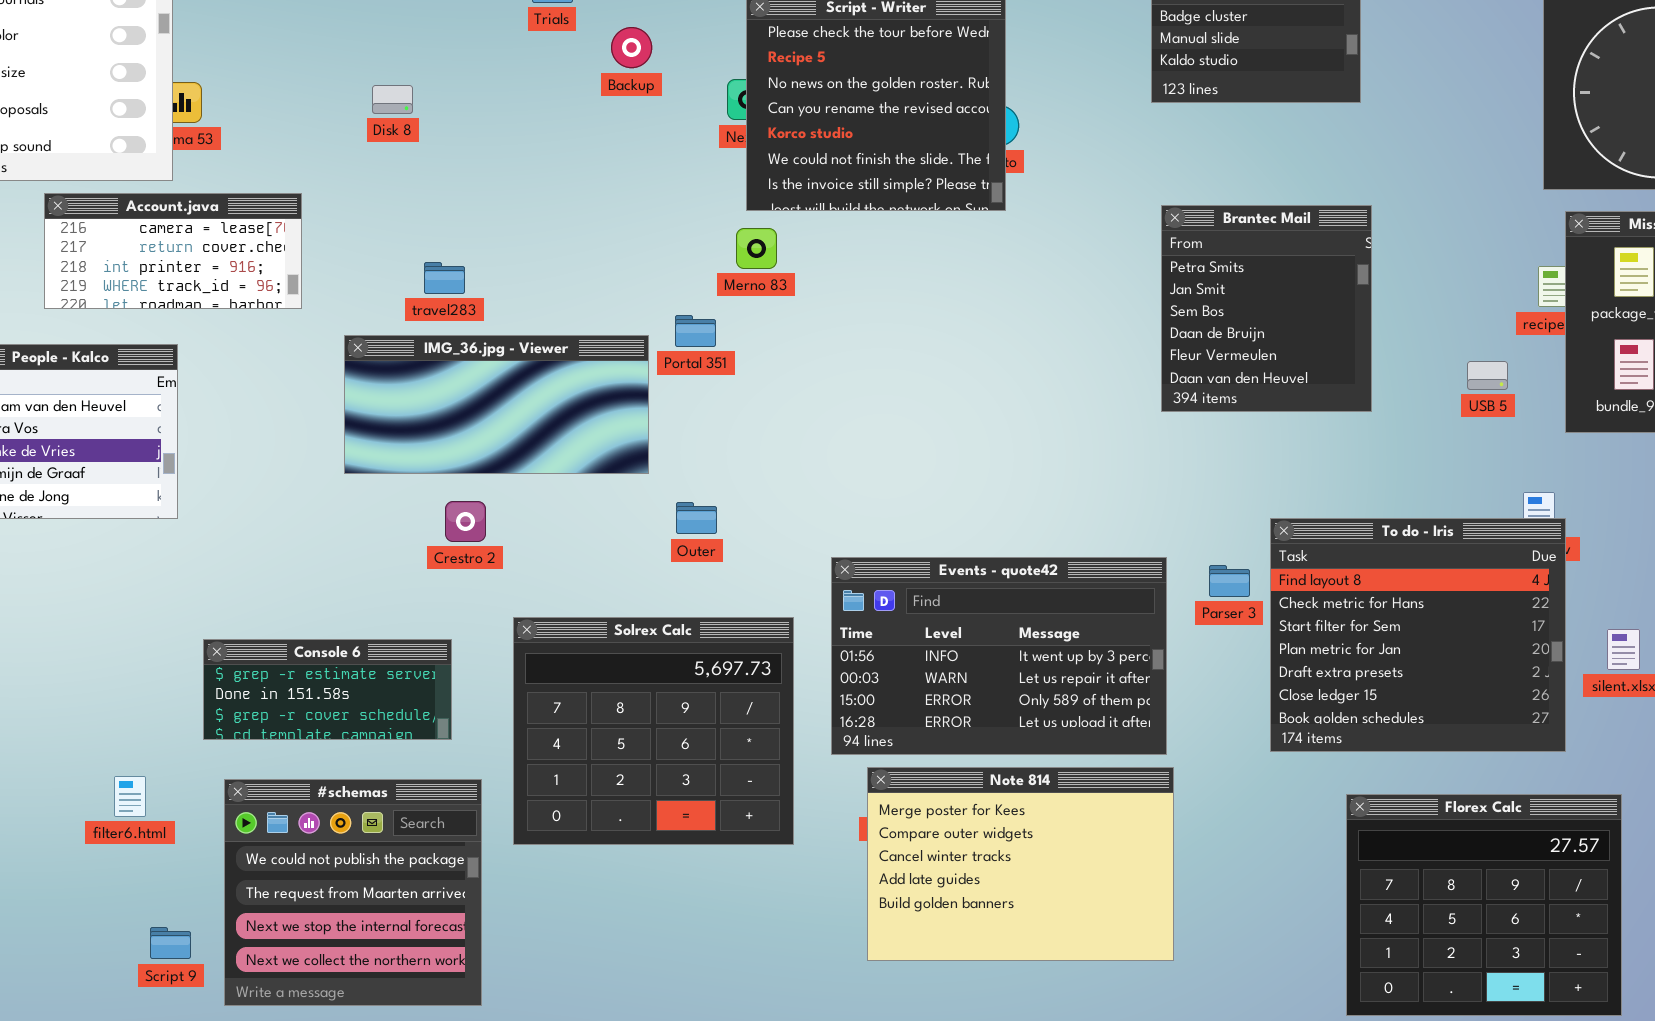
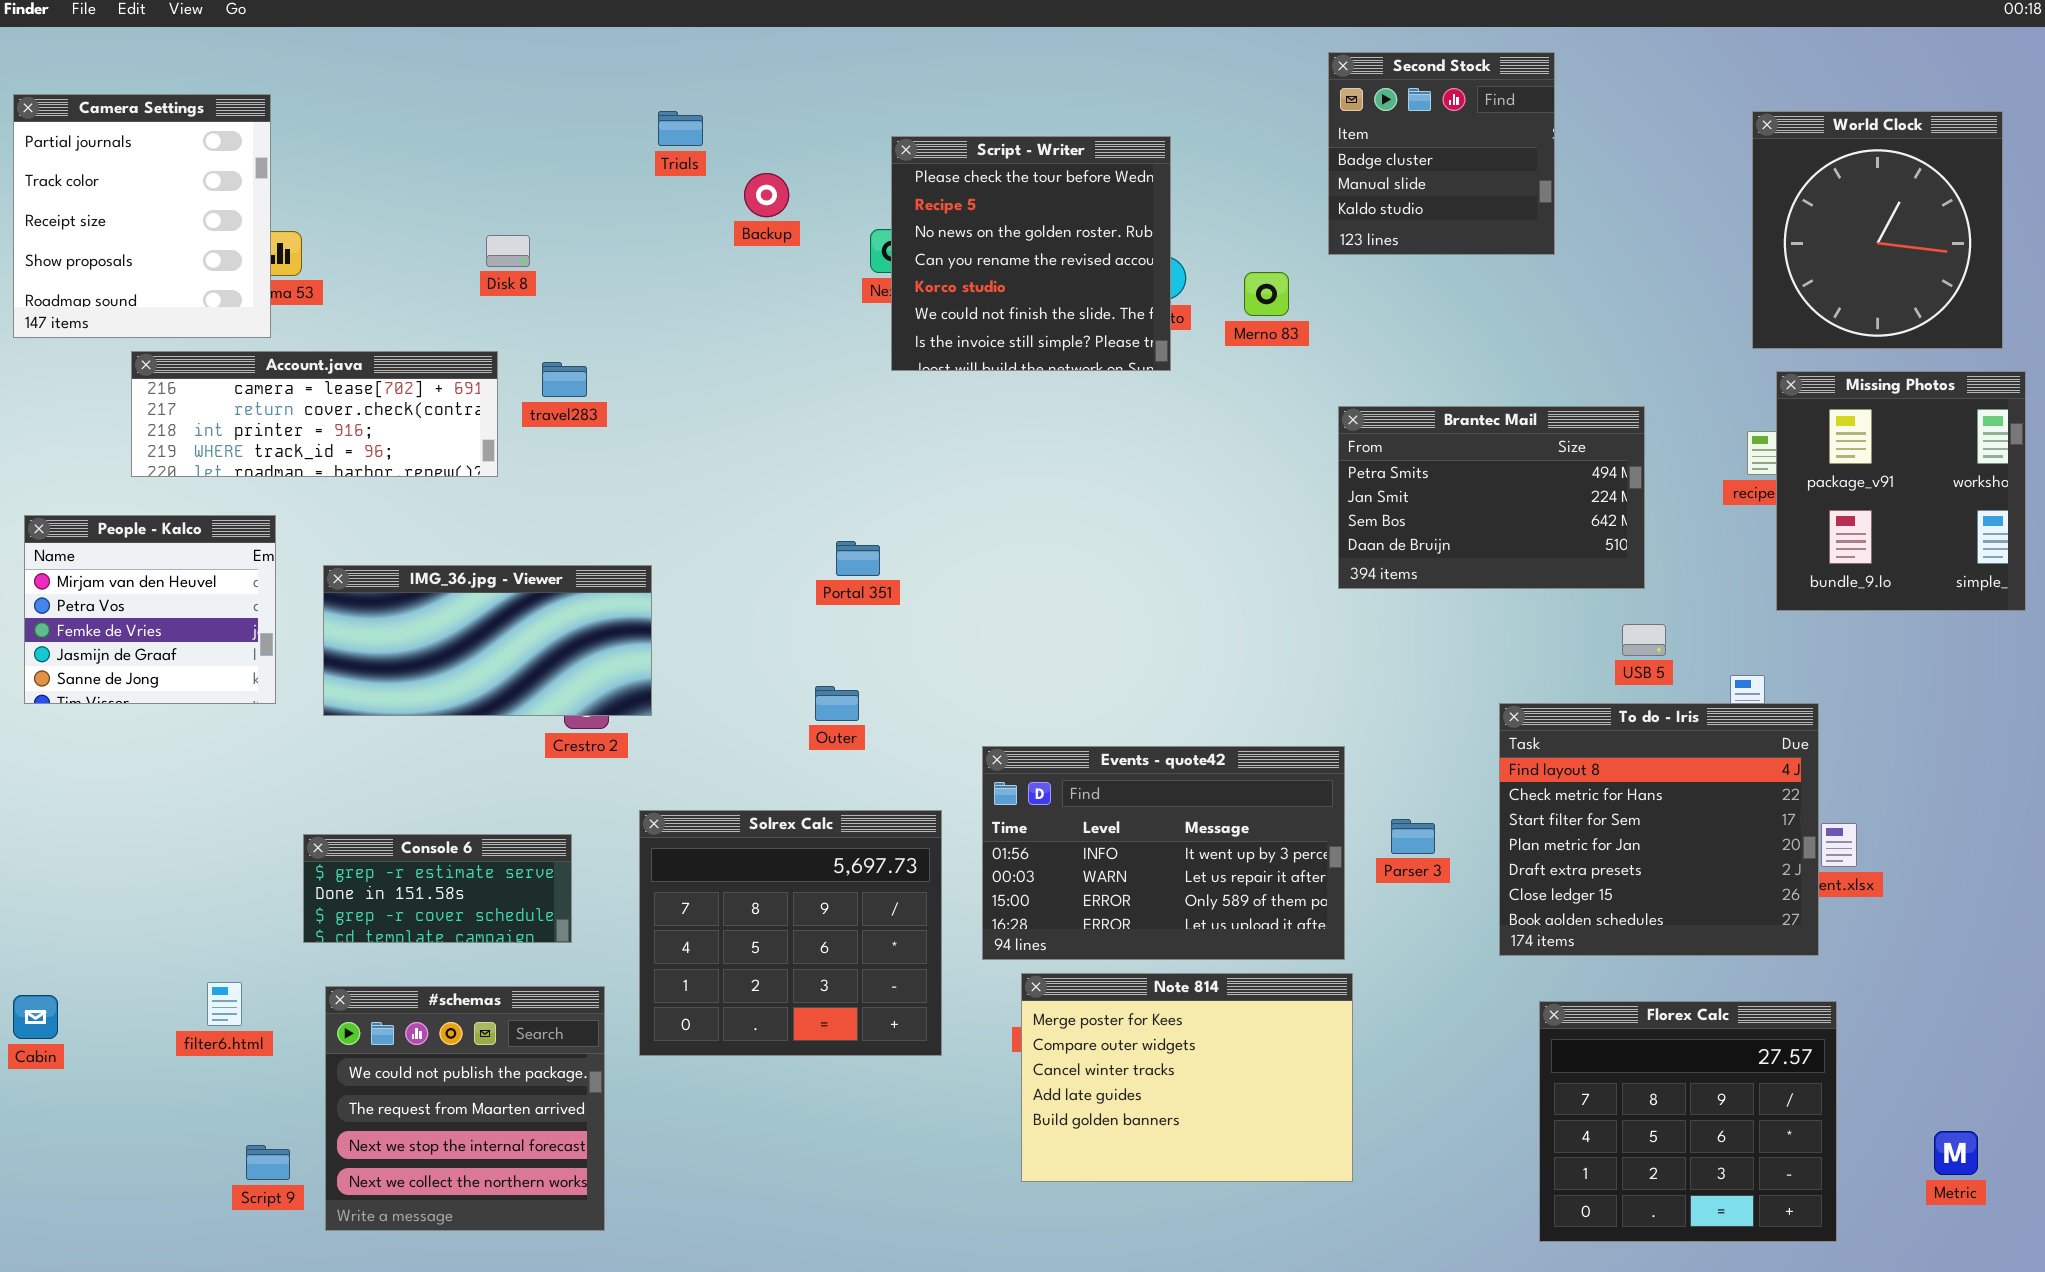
Account.java: [44,193,302,309] -> [131,351,498,477], resized
Brantec Mail: [1161,205,1372,412] -> [1338,406,1645,589], resized
Merno 83: [736,228,777,269] -> [1244,272,1289,316], moved
travel283: [424,262,465,294] -> [542,362,587,397], moved
Portal 351: [675,315,716,347] -> [836,541,880,576], moved
IMG_36.jpg - Viewer: [344,335,649,474] -> [323,565,652,716], moved
USB 5: [1467,361,1508,390] -> [1622,624,1666,656], moved
To do - Iris: [1270,518,1566,752] -> [1499,703,1819,956], moved
Parser 3: [1209,565,1250,597] -> [1391,819,1435,854], moved

